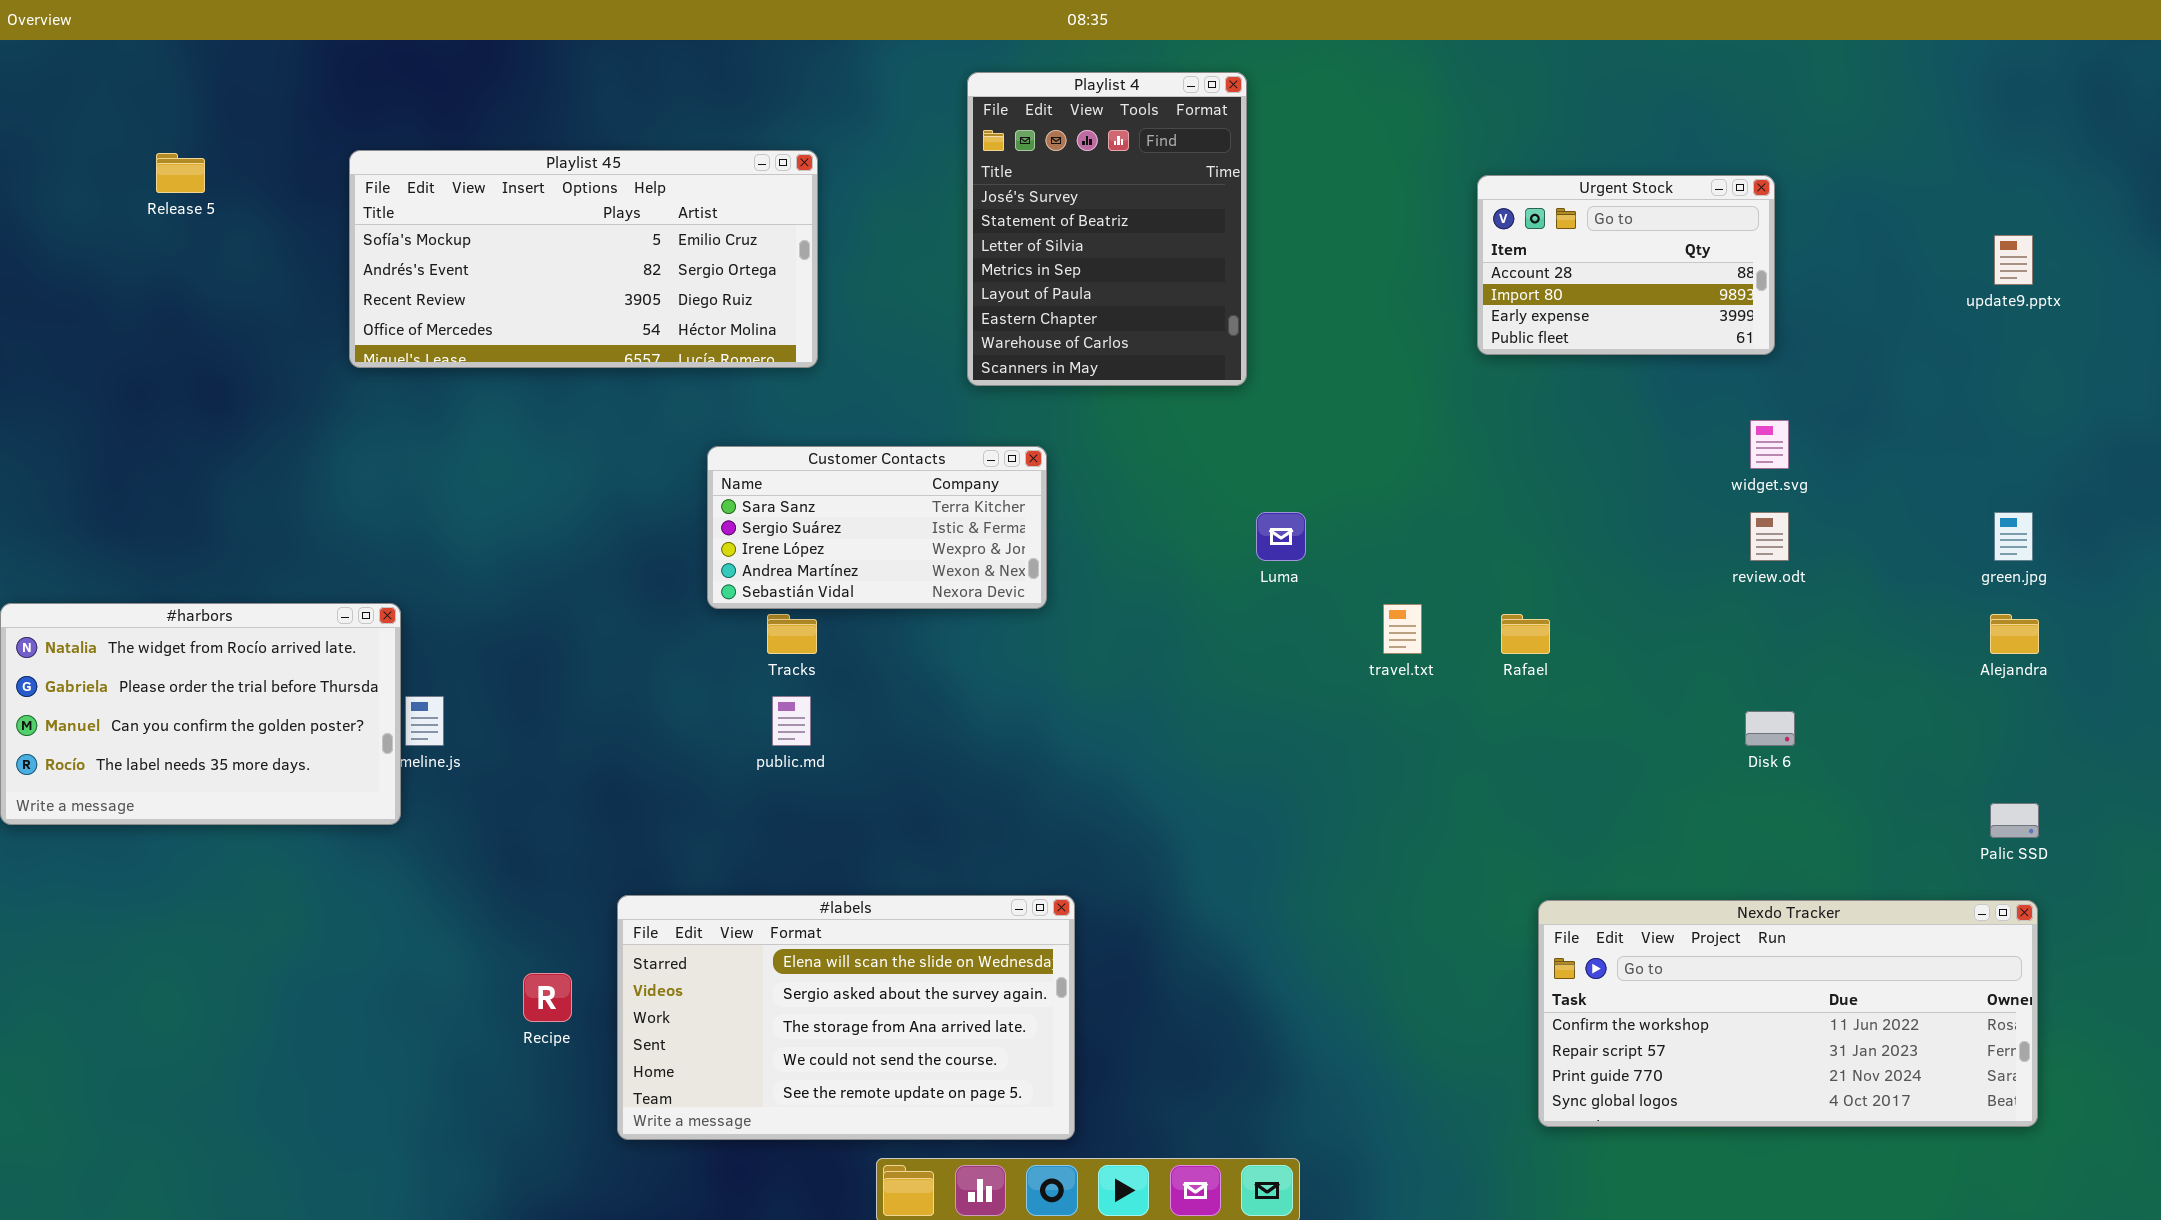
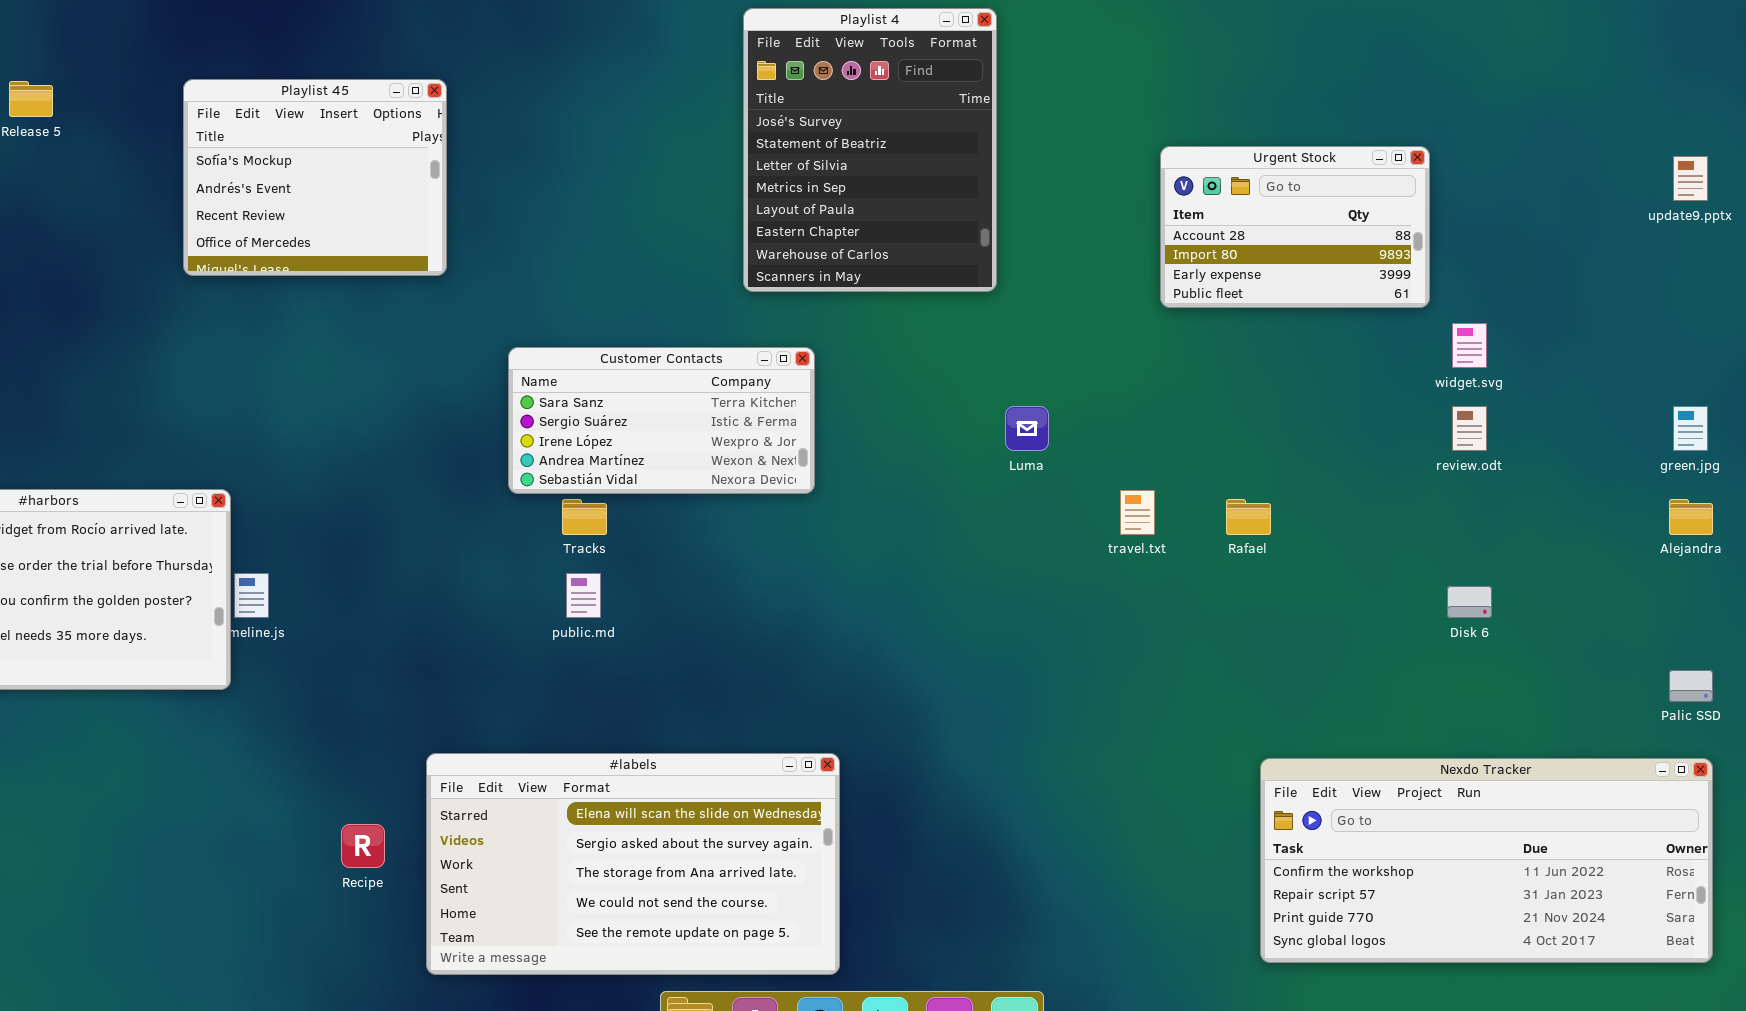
Playlist 45: [349,150,818,368] -> [183,79,447,276], resized
Urgent Stock: [1477,175,1775,355] -> [1160,146,1430,308], moved

